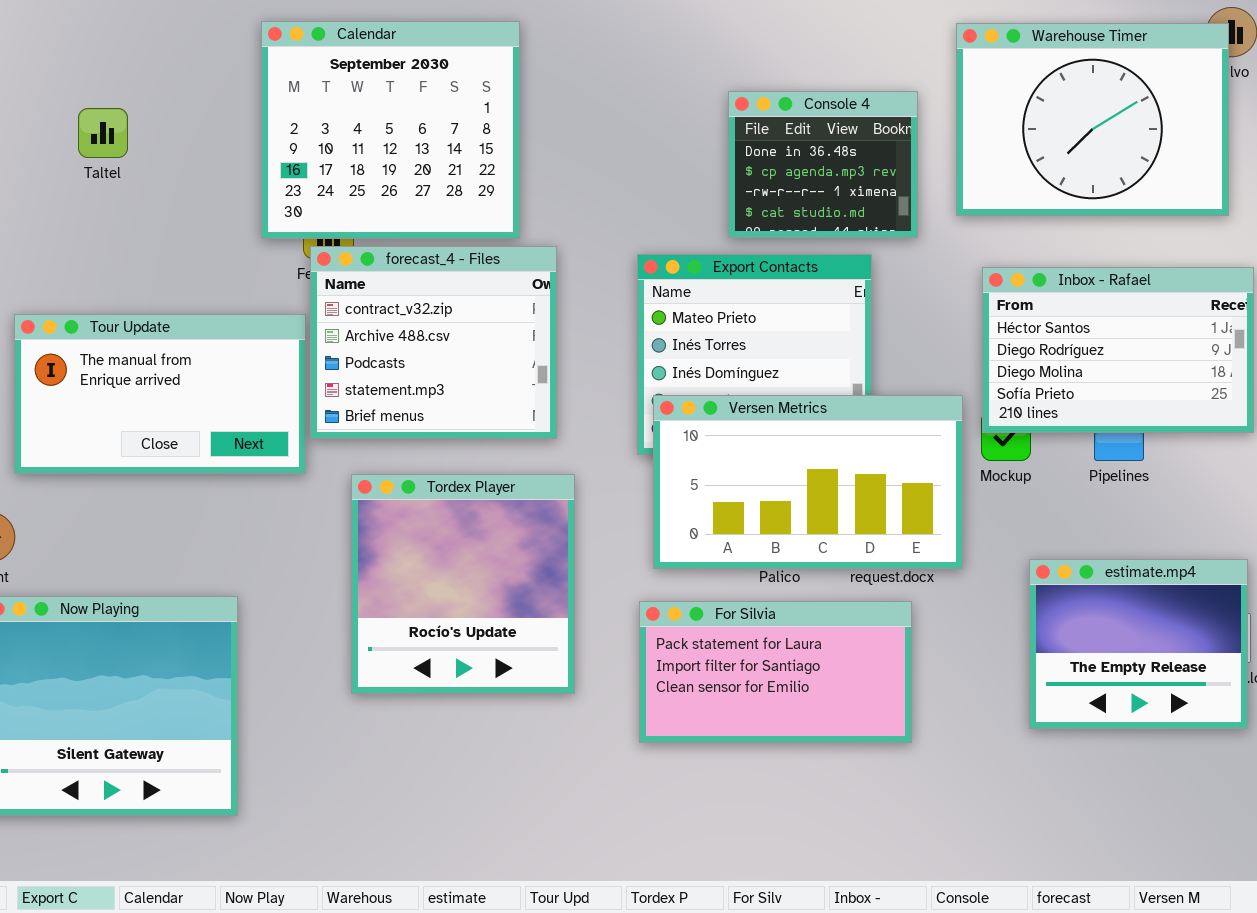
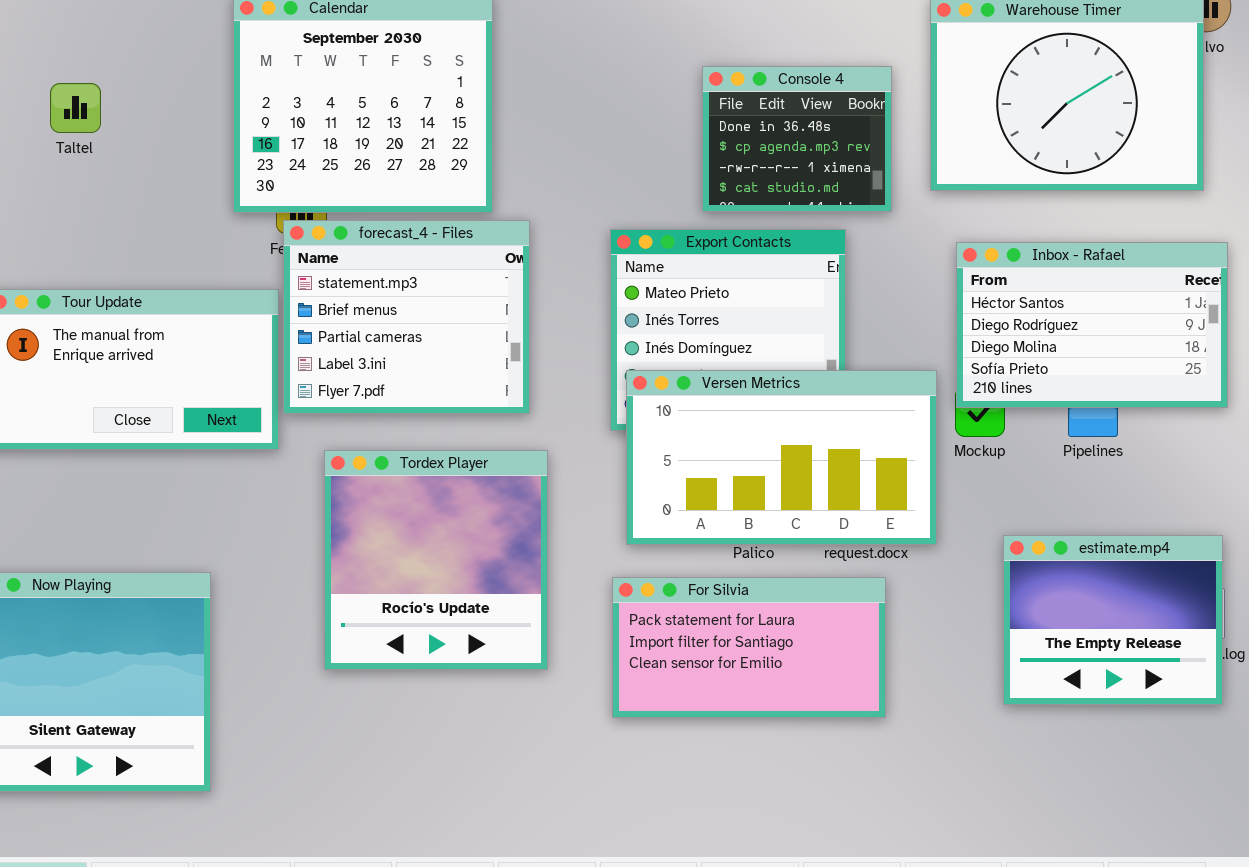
forecast_4 - Files: [310,246,557,439] -> [283,220,530,414], scrolled down 3 rows

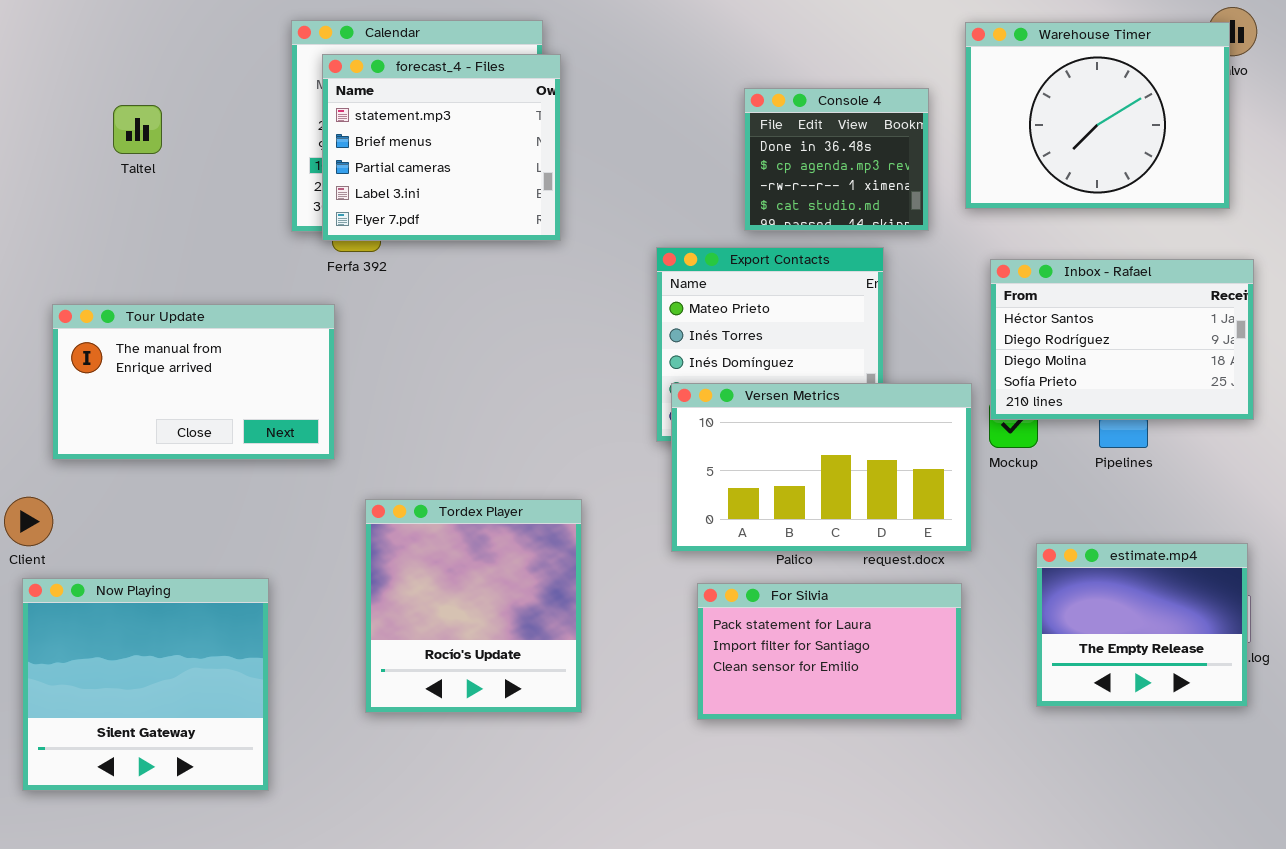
forecast_4 - Files: [283,220,530,414] -> [322,54,561,241], moved
Tordex Player: [324,450,548,670] -> [365,499,582,713], moved
For Silvia: [612,577,886,718] -> [697,583,962,720], moved

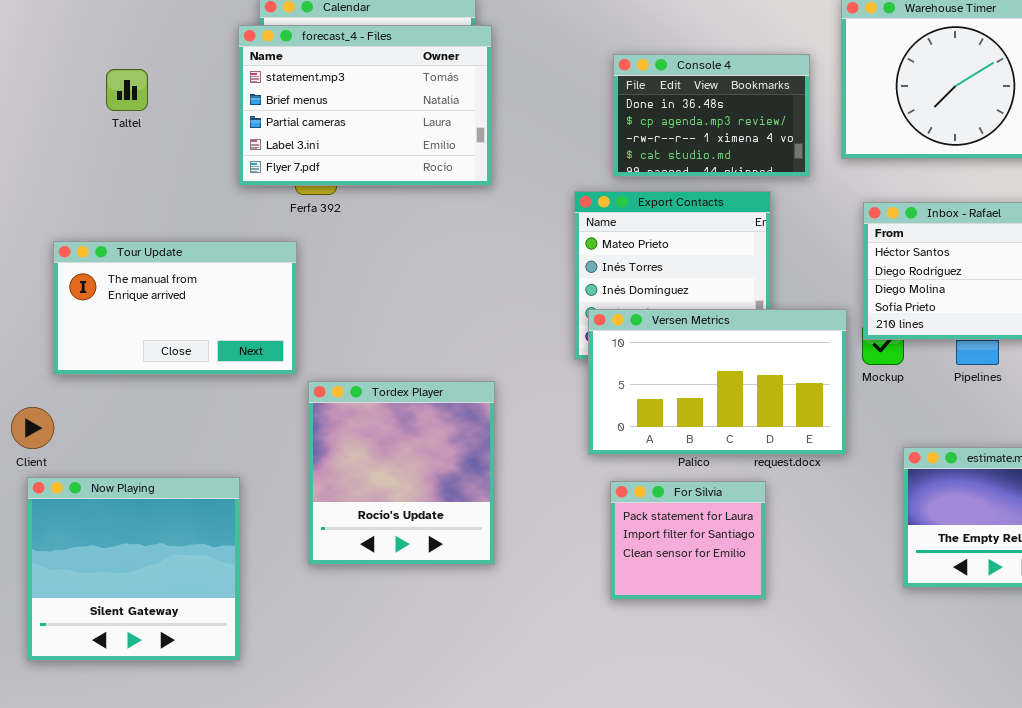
forecast_4 - Files: [322,54,561,241] -> [238,25,492,186], resized
Console 4: [744,88,929,231] -> [613,54,810,177], resized
Tordex Player: [365,499,582,713] -> [308,381,495,565], moved
For Silvia: [697,583,962,720] -> [610,481,766,600], resized

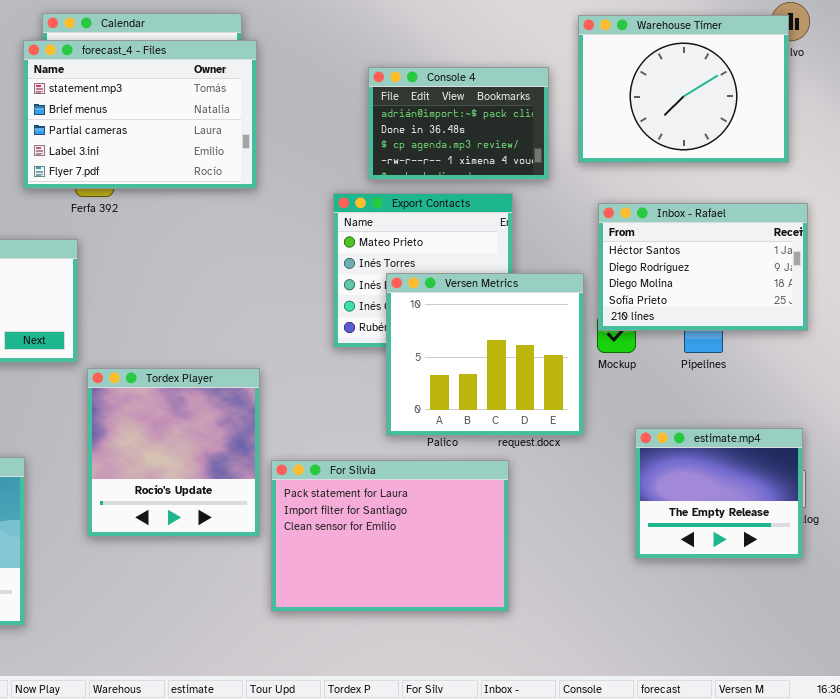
Console 4: [613,54,810,177] -> [368,67,549,180], scrolled up 1 row
Versen Metrics: [588,309,847,455] -> [386,273,584,436], resized
For Silvia: [610,481,766,600] -> [271,460,509,612], resized

